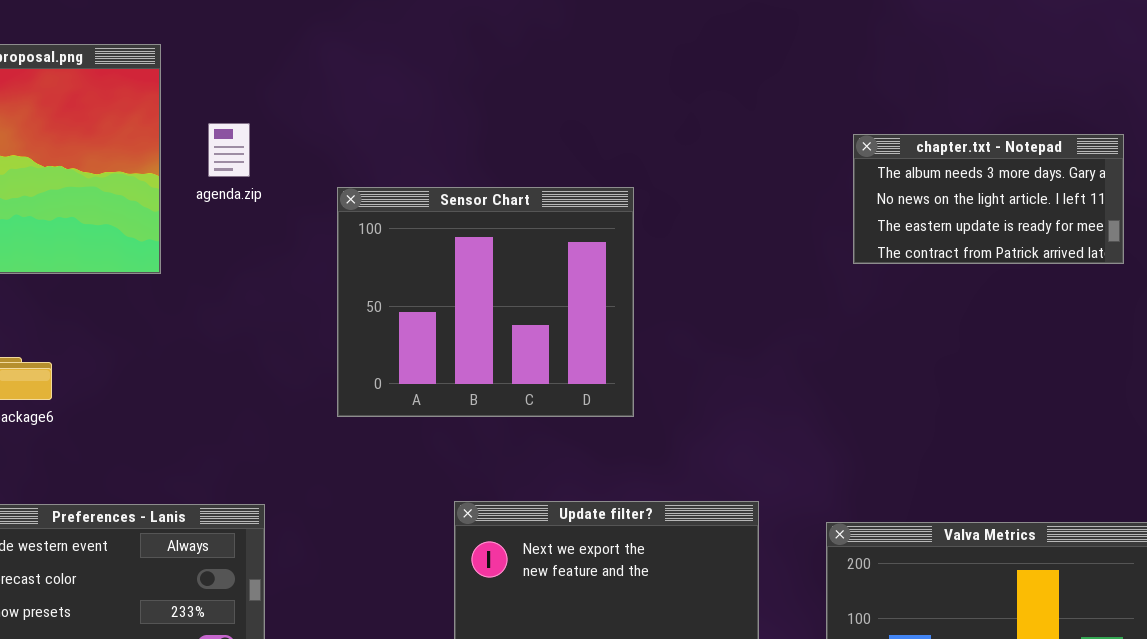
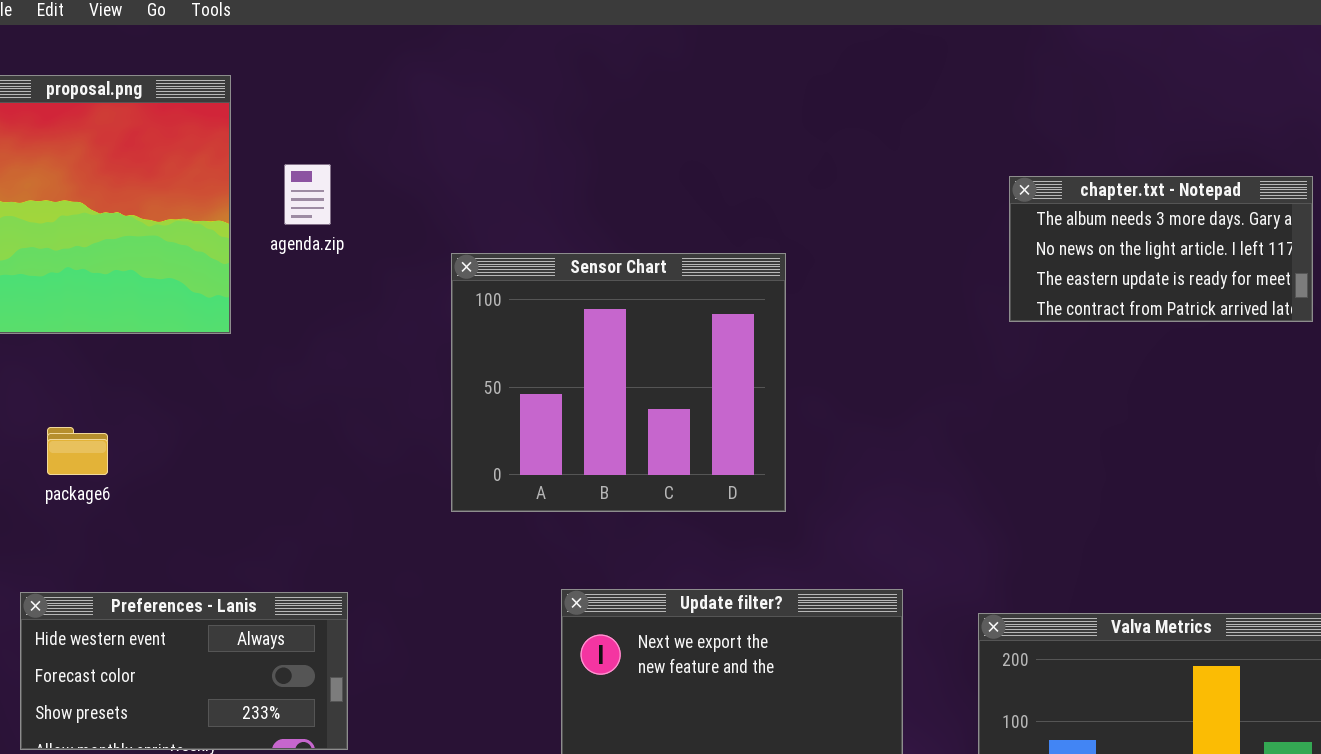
Sensor Chart: [337,187,634,417] -> [451,253,786,512], moved

